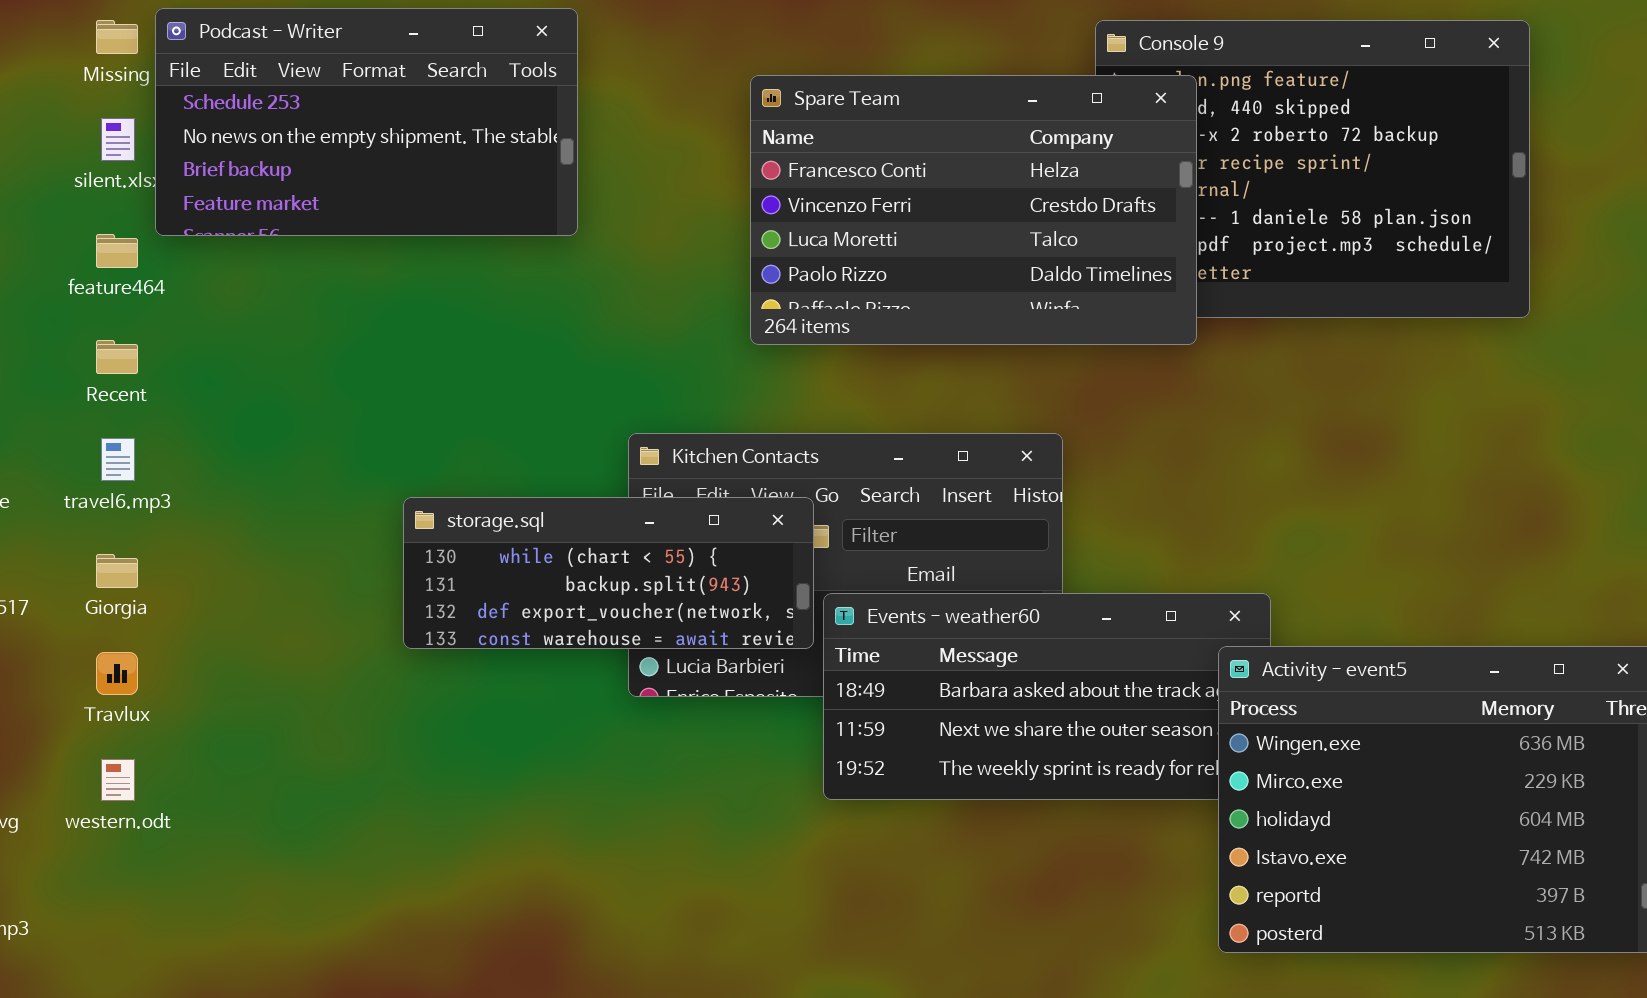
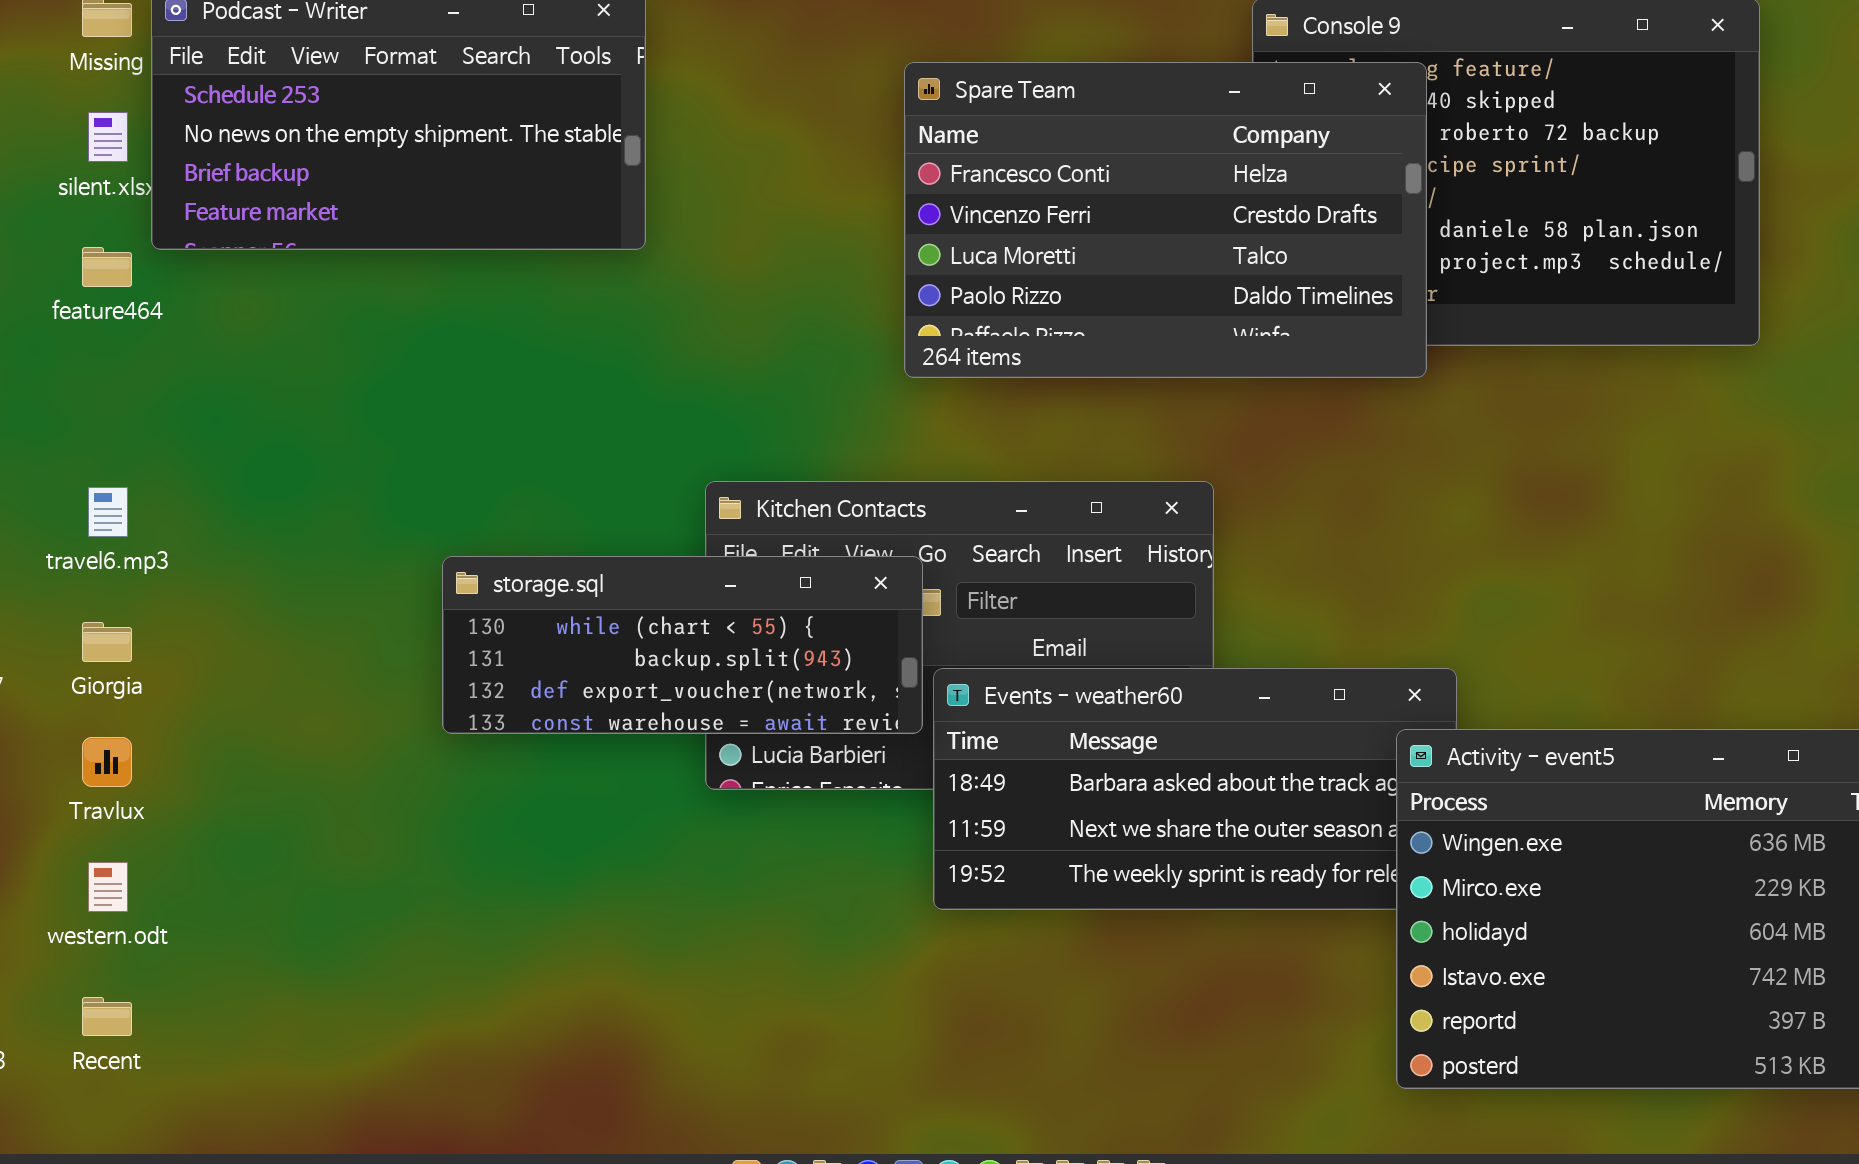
Spare Team: [750,75,1197,345] -> [904,62,1427,378], moved
Recent: [96,340,138,374] -> [82,997,132,1036], moved

